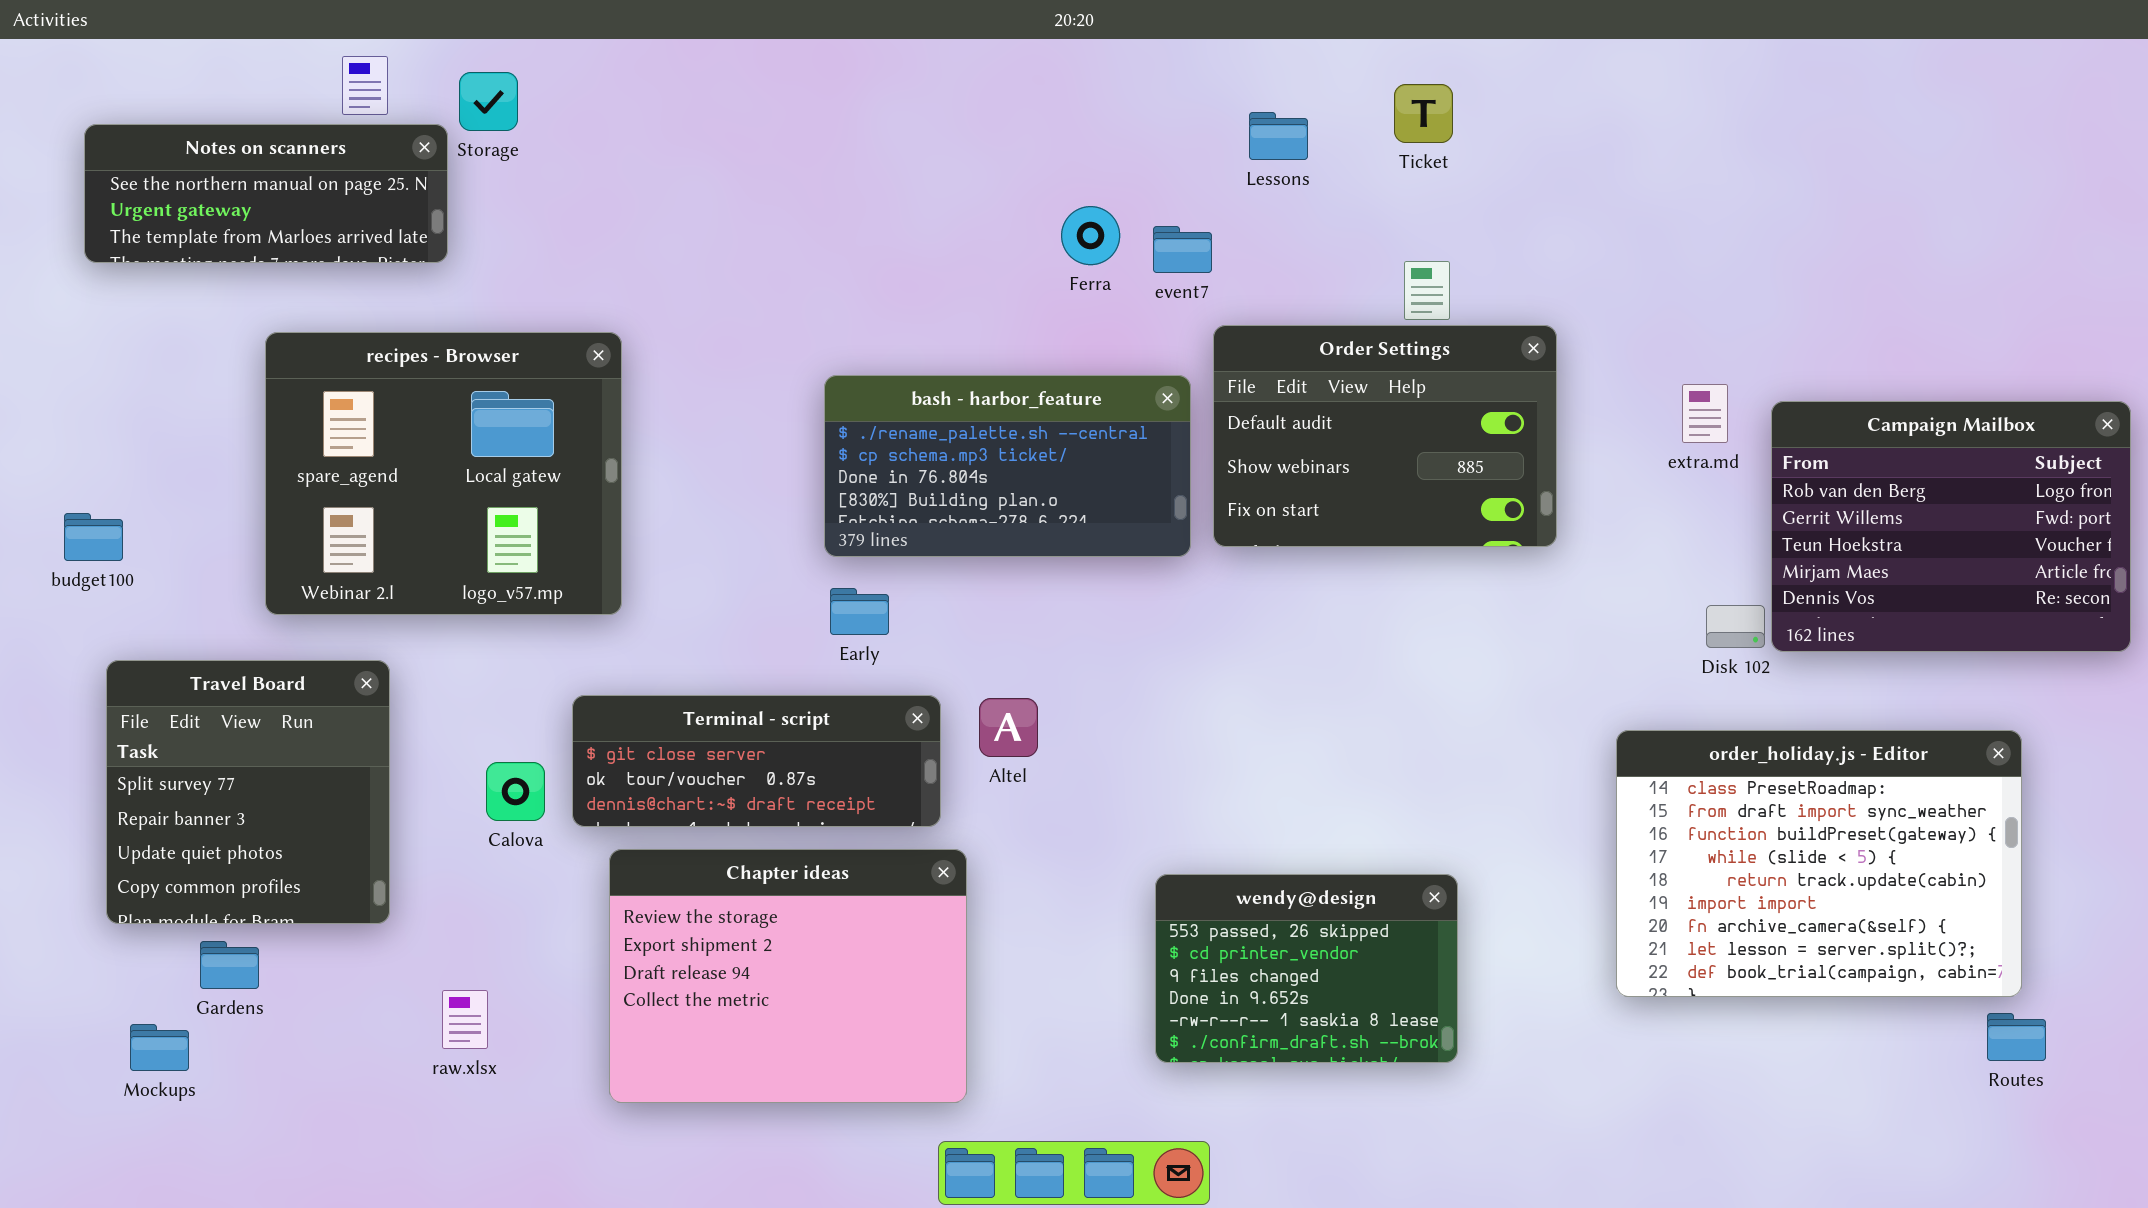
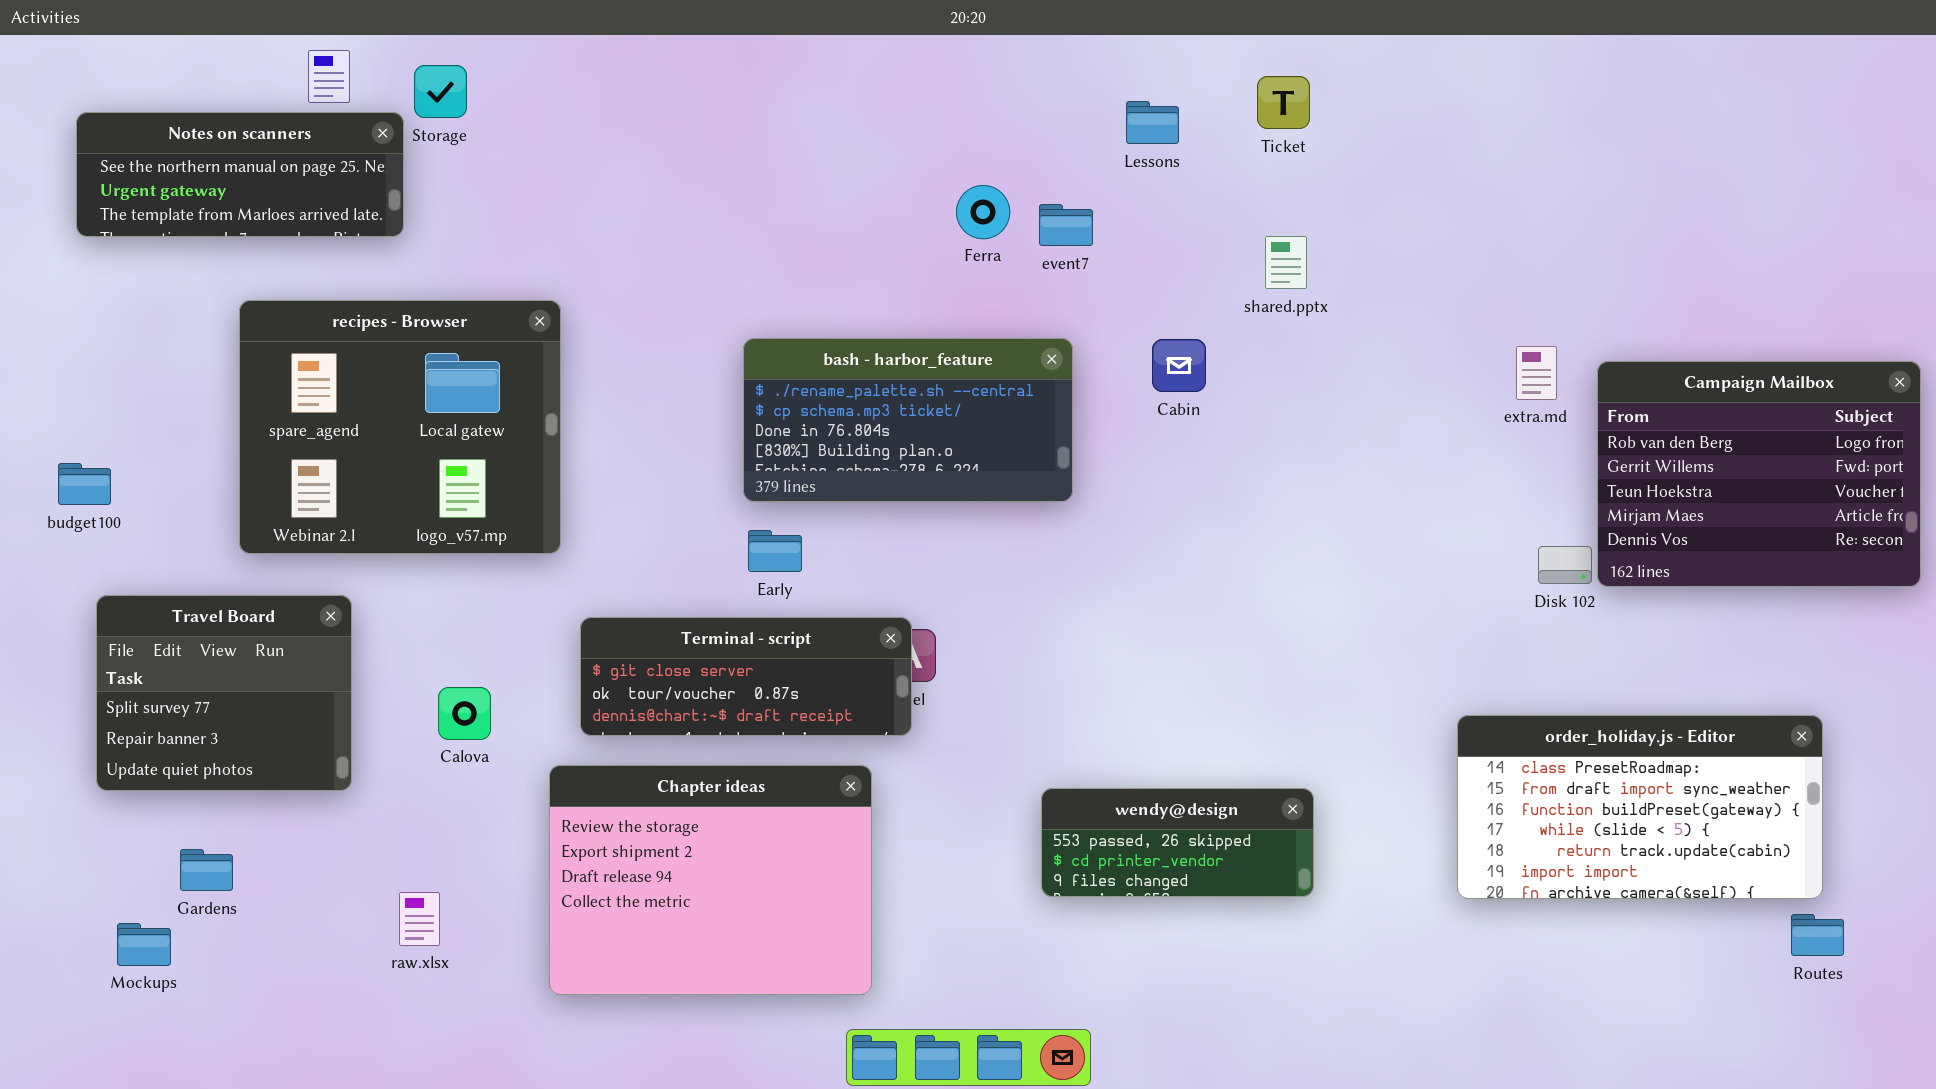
Order Settings: [1213,325,1557,547] -> none, closed
Travel Board: [106,660,390,924] -> [96,595,352,791], resized
Terminal - script: [572,695,941,827] -> [580,617,912,736], moved
order_holiday.js - Editor: [1616,730,2022,997] -> [1457,715,1823,899], resized
wendy@design: [1155,874,1458,1063] -> [1041,788,1314,897], resized

